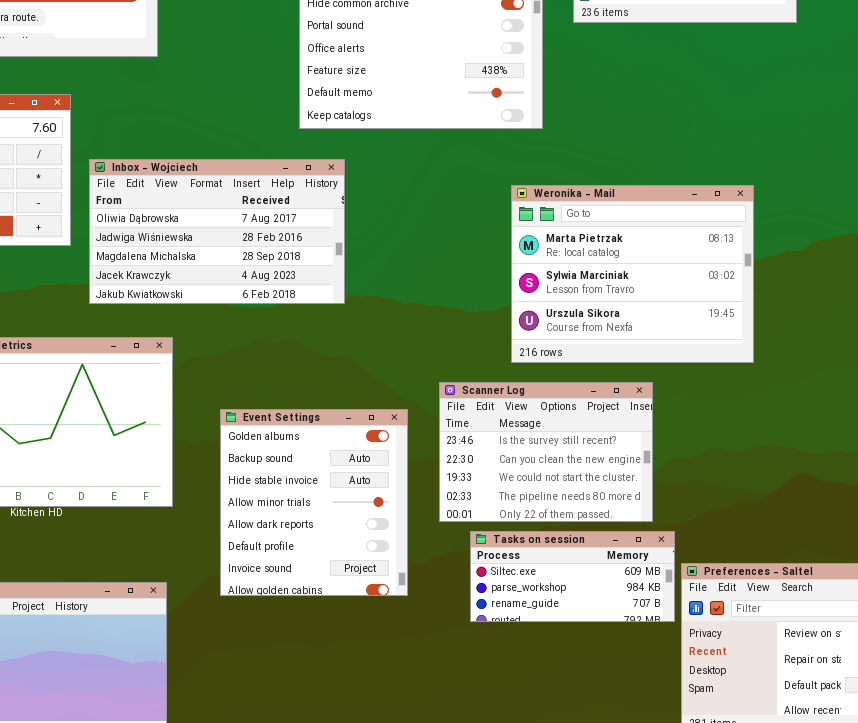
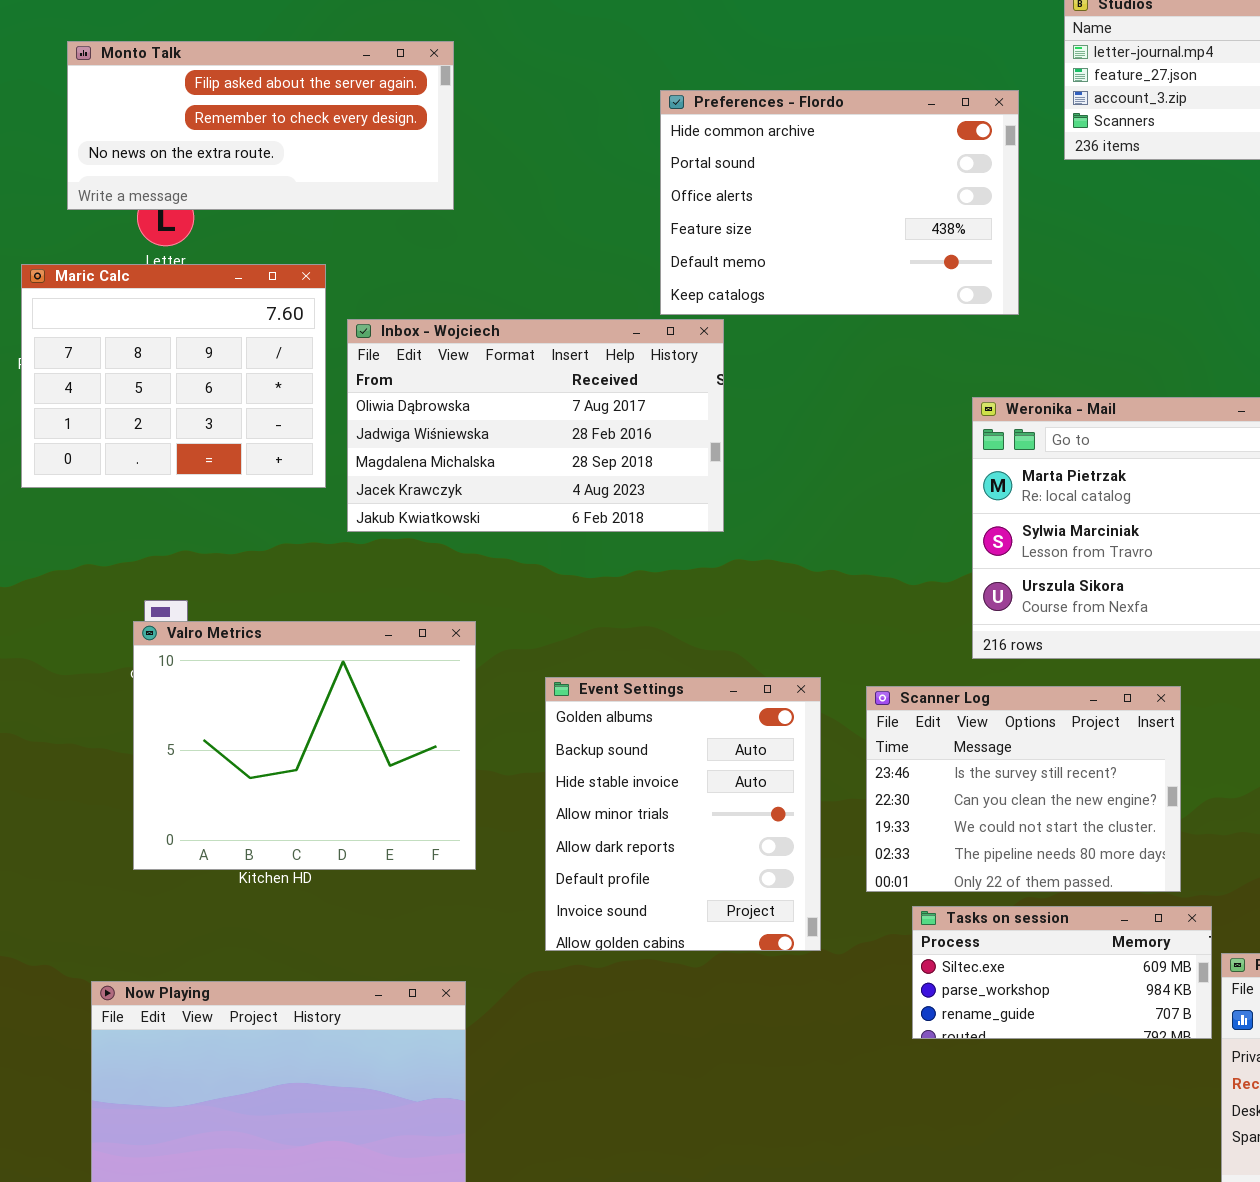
Inbox - Wojciech: [89,159,345,304] -> [347,319,724,532], moved
Event Settings: [220,409,408,596] -> [545,677,821,951], moved

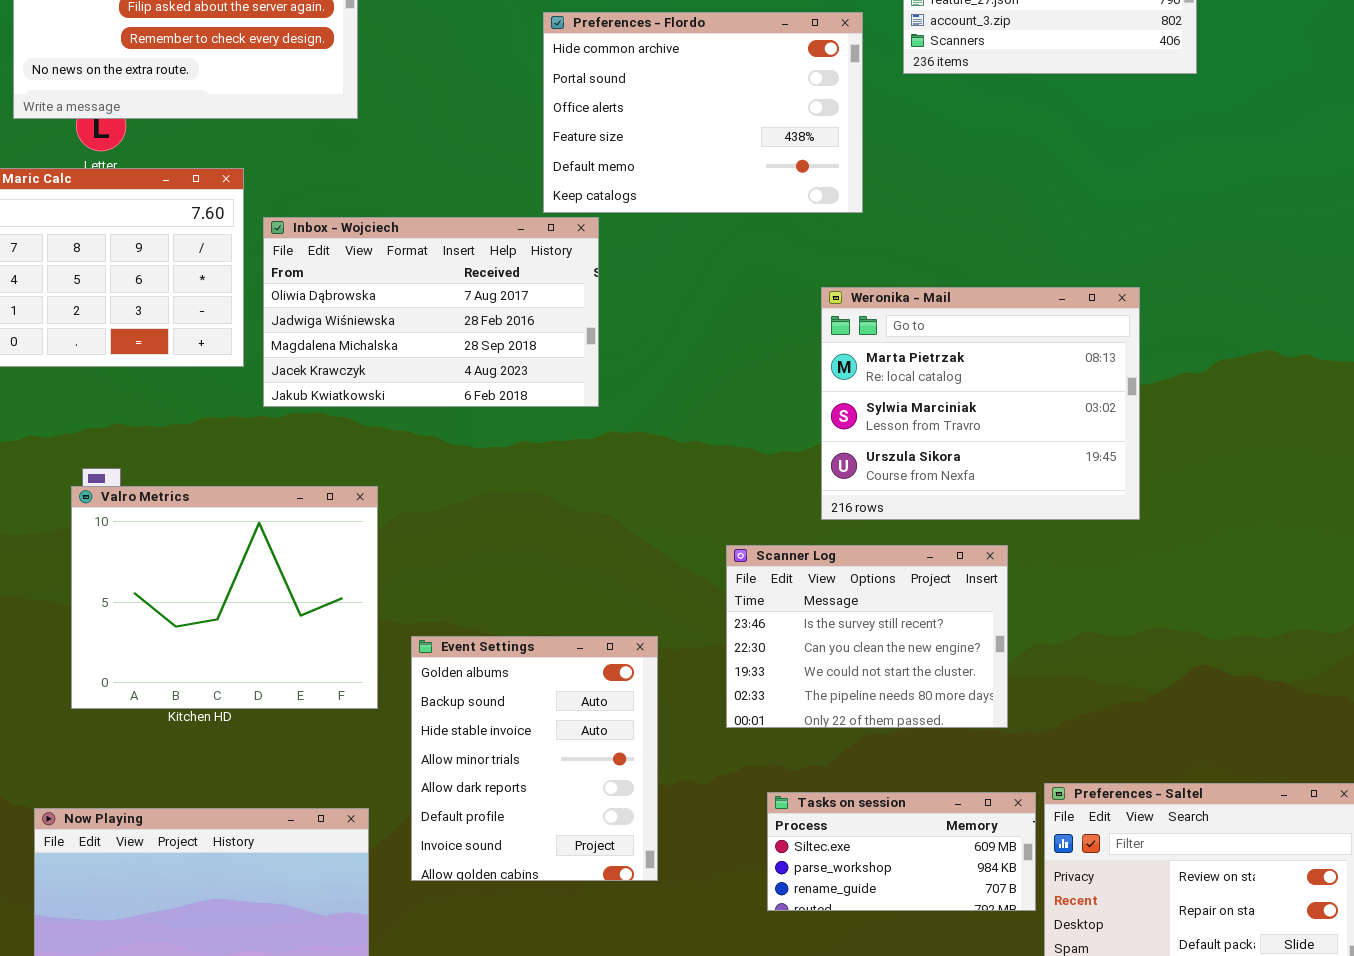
Event Settings: [545,677,821,951] -> [411,636,658,881], moved
Tasks on session: [912,906,1212,1039] -> [767,792,1036,911], moved

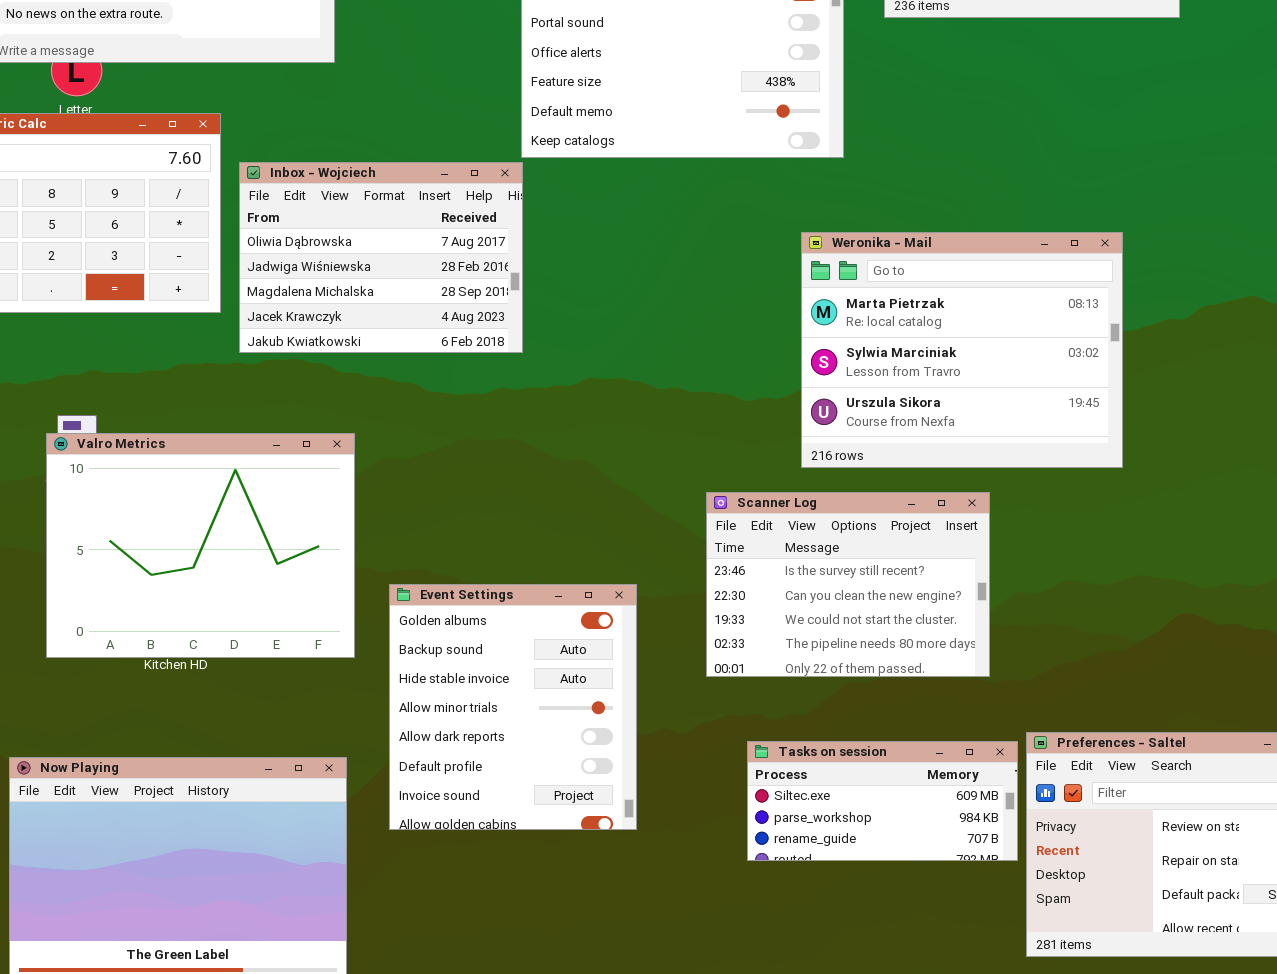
Inbox - Wojciech: [263,217,599,407] -> [239,162,523,353], resized

